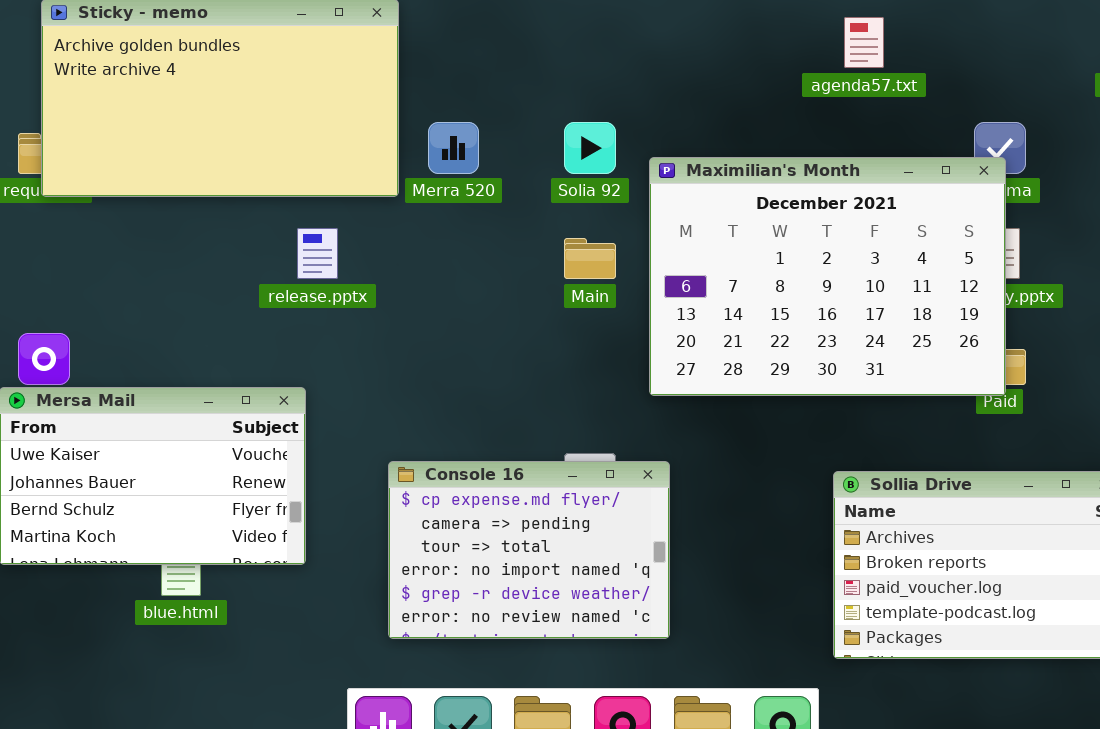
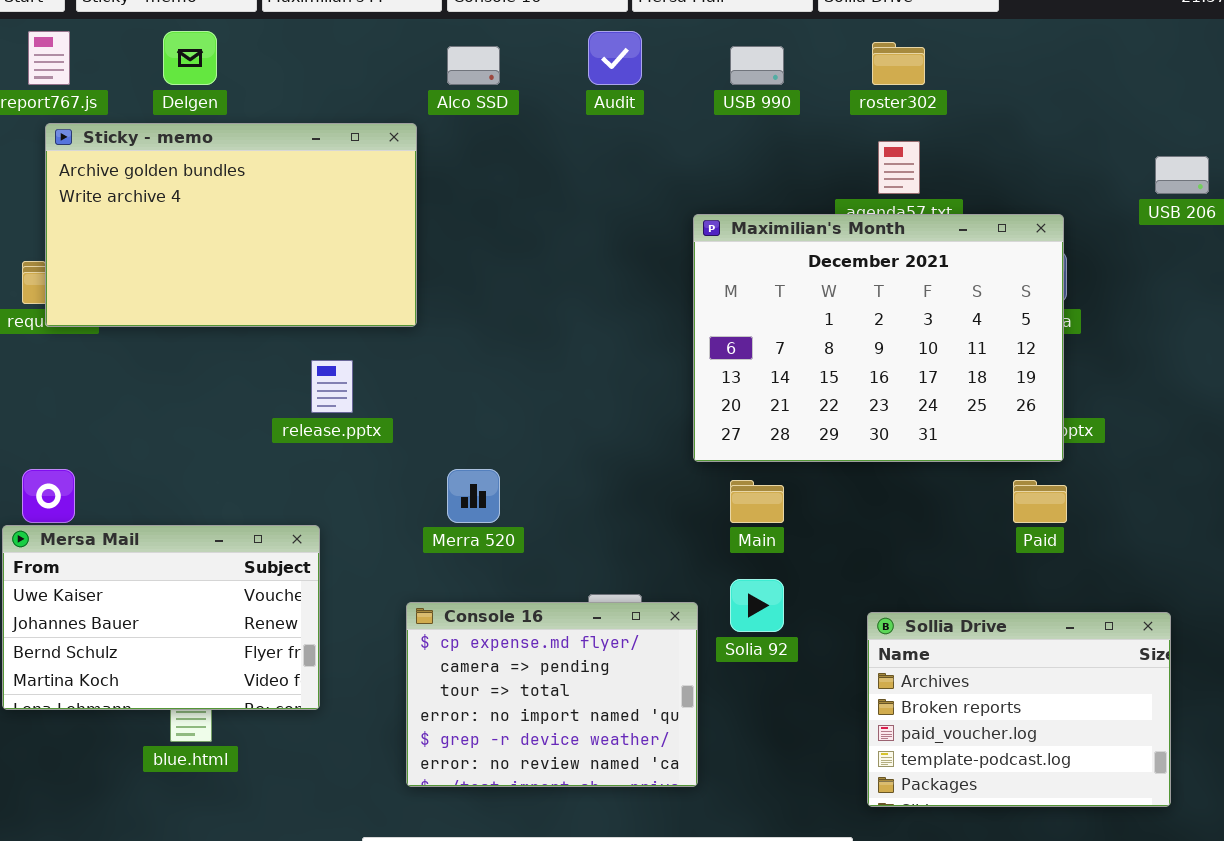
Merra 520: [428,122,479,174] -> [447,469,500,523], moved
Solia 92: [564,122,616,174] -> [730,579,784,632], moved
Maximilian's Month: [649,157,1006,396] -> [693,214,1064,462], moved
Main: [564,238,616,279] -> [730,480,784,523], moved

